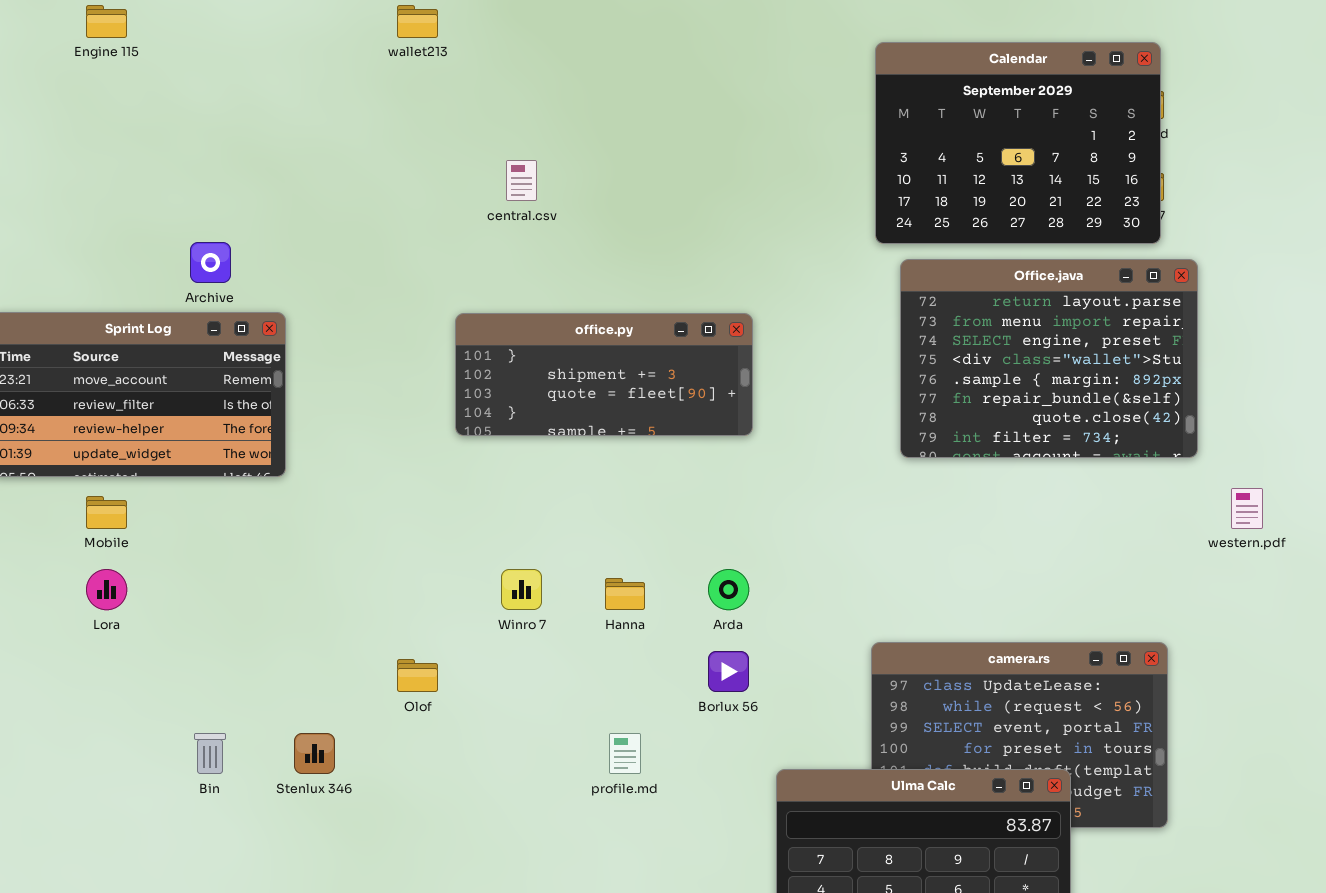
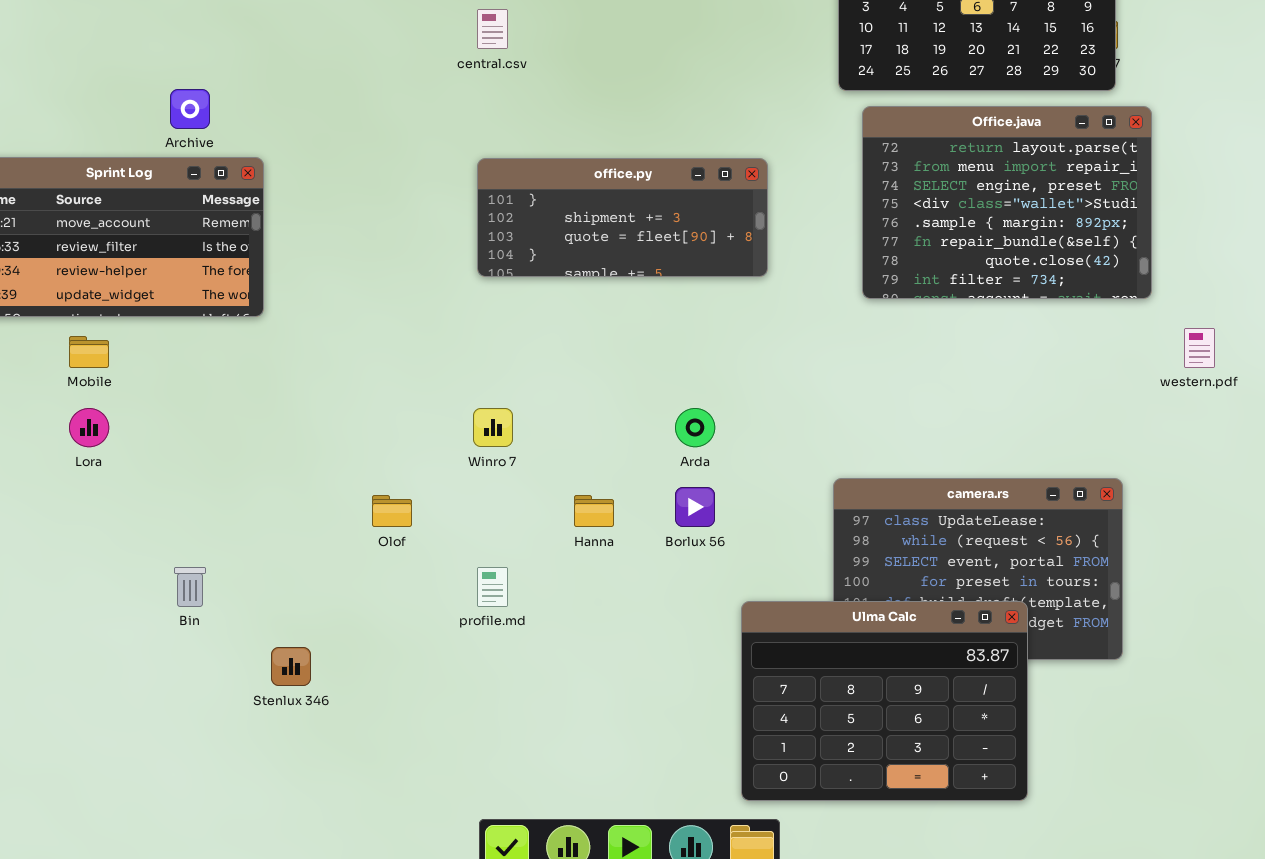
office.py: [455,313,753,436] -> [477,158,768,277], moved
Hanna: [605,578,645,610] -> [574,495,614,527], moved
Stenlux 346: [294,733,335,774] -> [271,647,311,686], moved
profile.md: [609,733,641,774] -> [477,567,508,607], moved

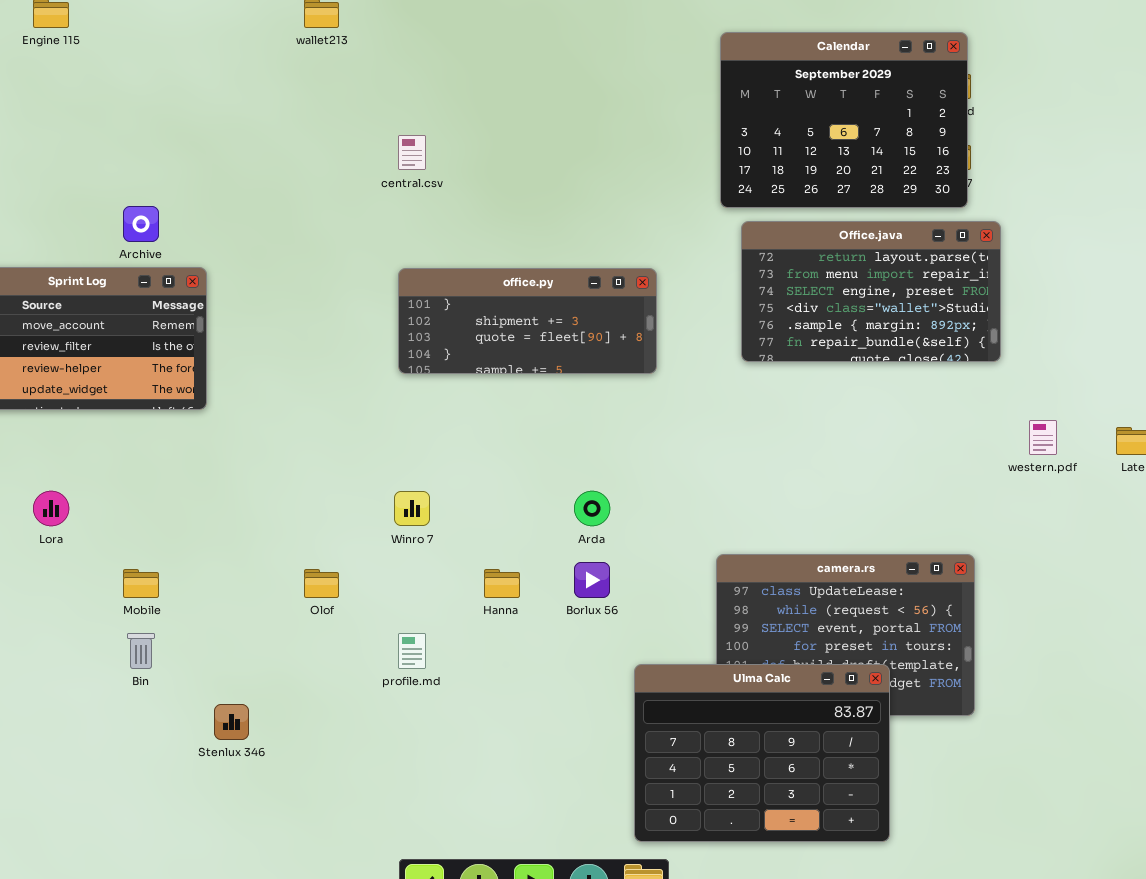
Office.java: [862,106,1152,299] -> [741,221,1001,362], resized
Mobile: [69,336,109,368] -> [123,569,159,598], moved

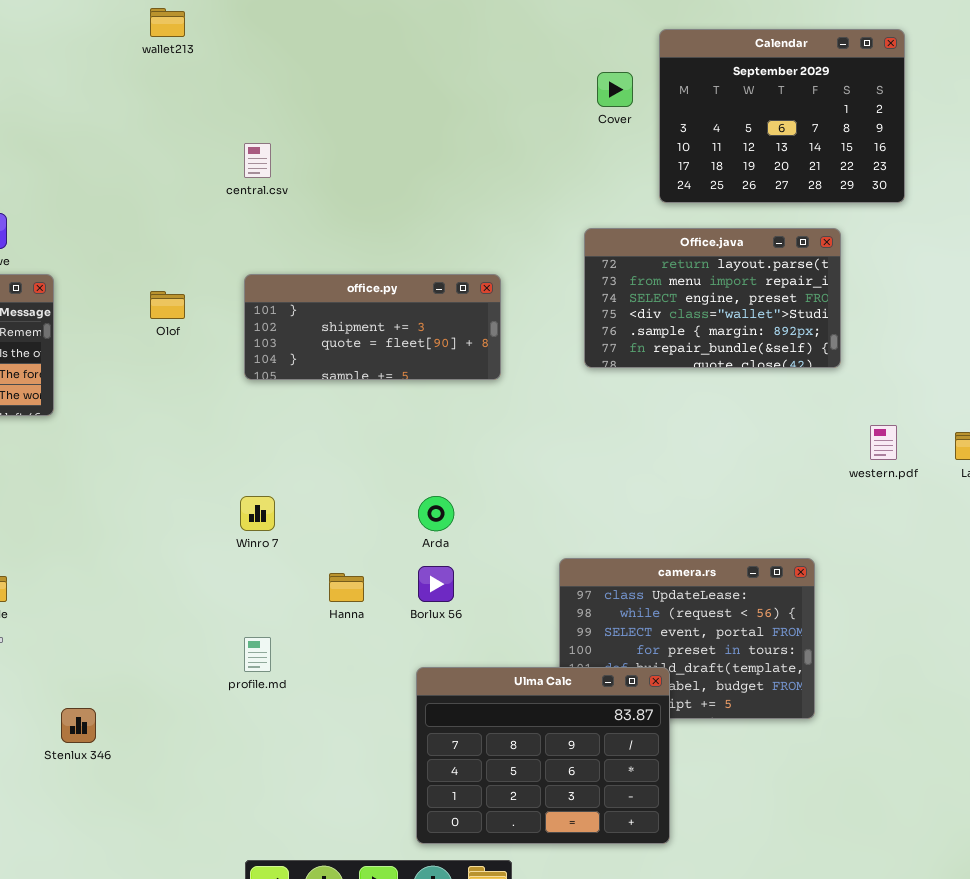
Calendar: [720,32,968,208] -> [659,29,905,203], moved
Olof: [304,569,339,598] -> [150,291,185,319], moved
Ulma Calc: [634,664,890,842] -> [416,667,670,844], moved

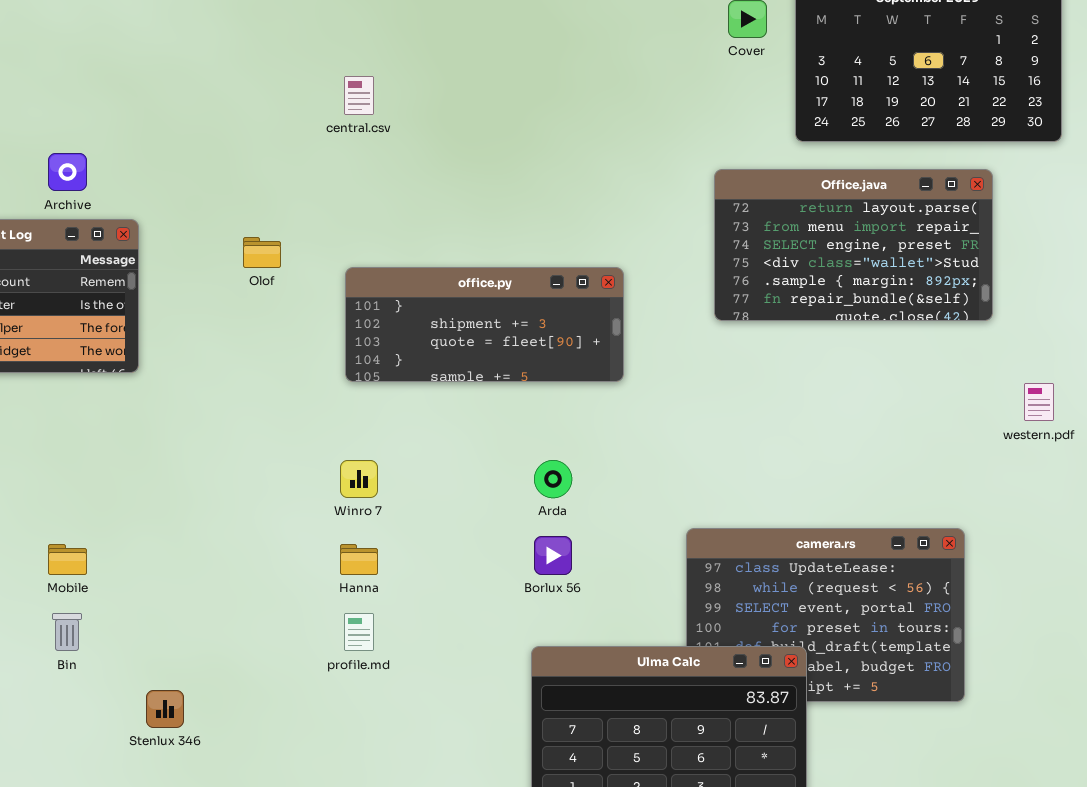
office.py: [244,274,501,380] -> [345,267,624,382], moved
Hanna: [329,573,364,602] -> [340,544,378,575], moved

